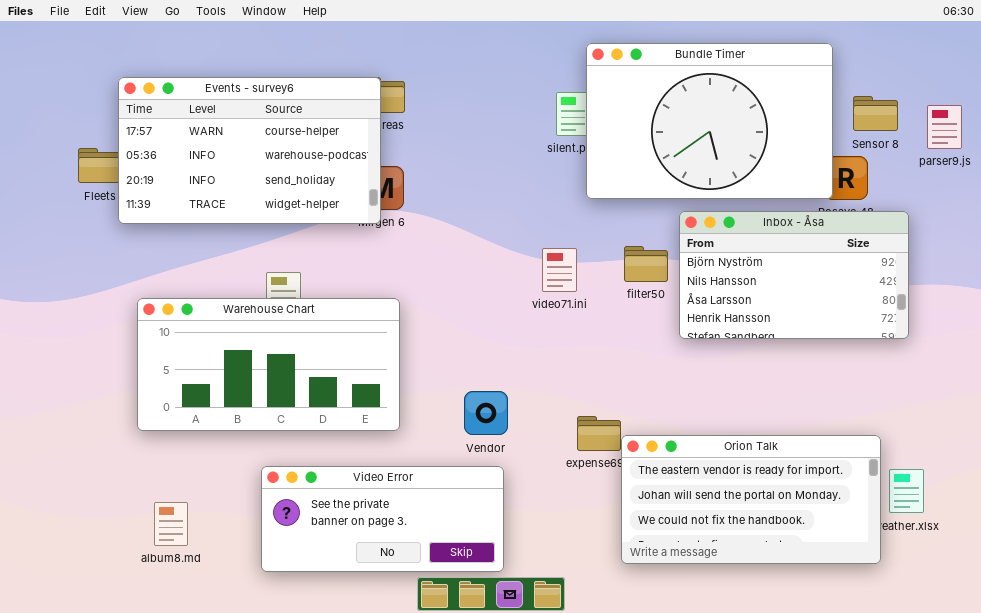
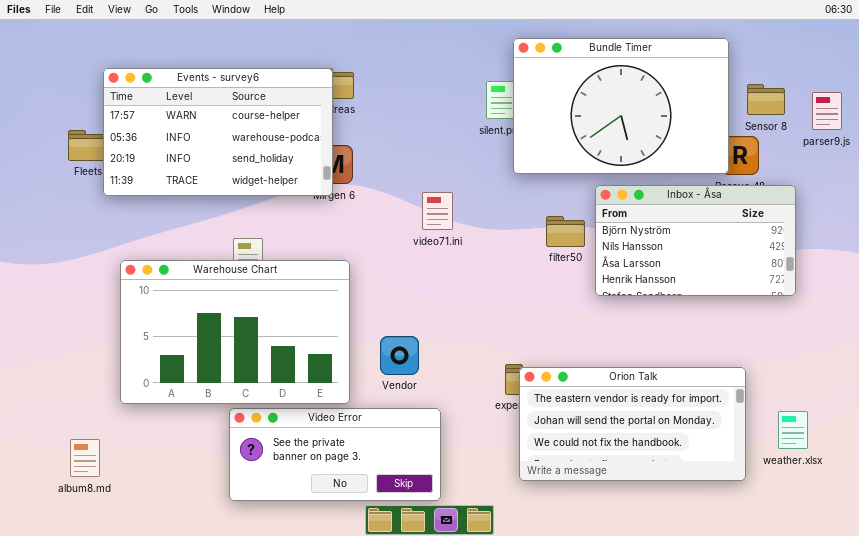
video71.ini: [542,248,577,292] -> [422,192,453,230], moved
Warehouse Chart: [137,298,400,431] -> [120,260,350,404], resized
Vendor: [464,391,508,435] -> [380,336,419,375], moved
Orion Talk: [621,435,881,564] -> [519,367,746,481], moved
album8.md: [154,502,188,546] -> [70,439,100,477], moved

